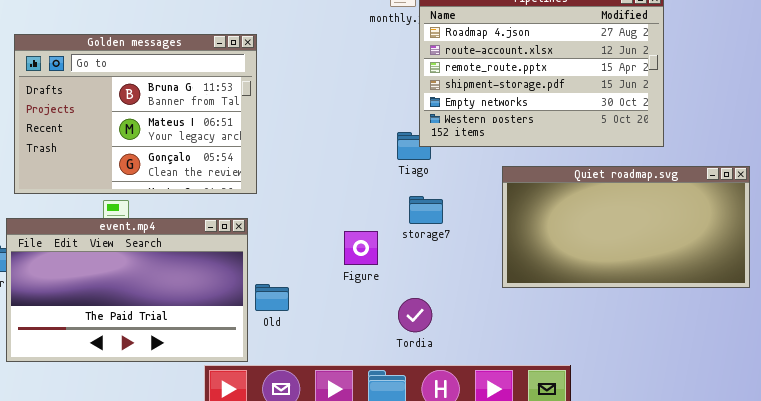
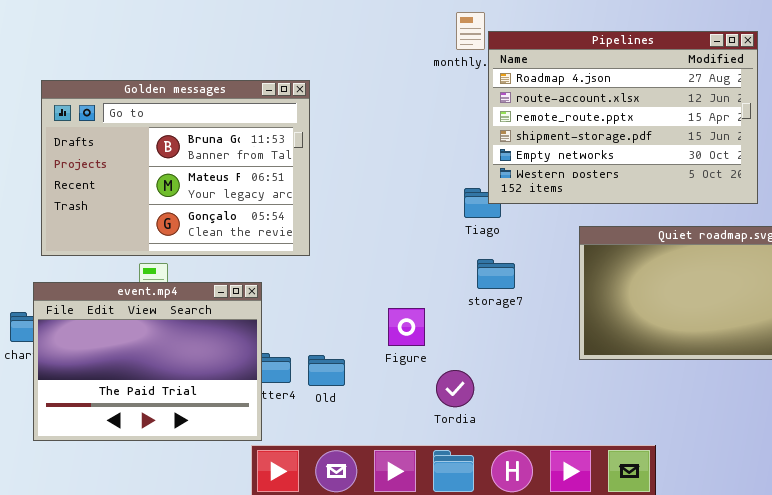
event.mp4: [6,218,248,362] -> [33,282,262,441], resized
Figure: [344,231,378,265] -> [388,308,425,346], moved
Tordia: [398,298,432,332] -> [436,370,474,407], moved

